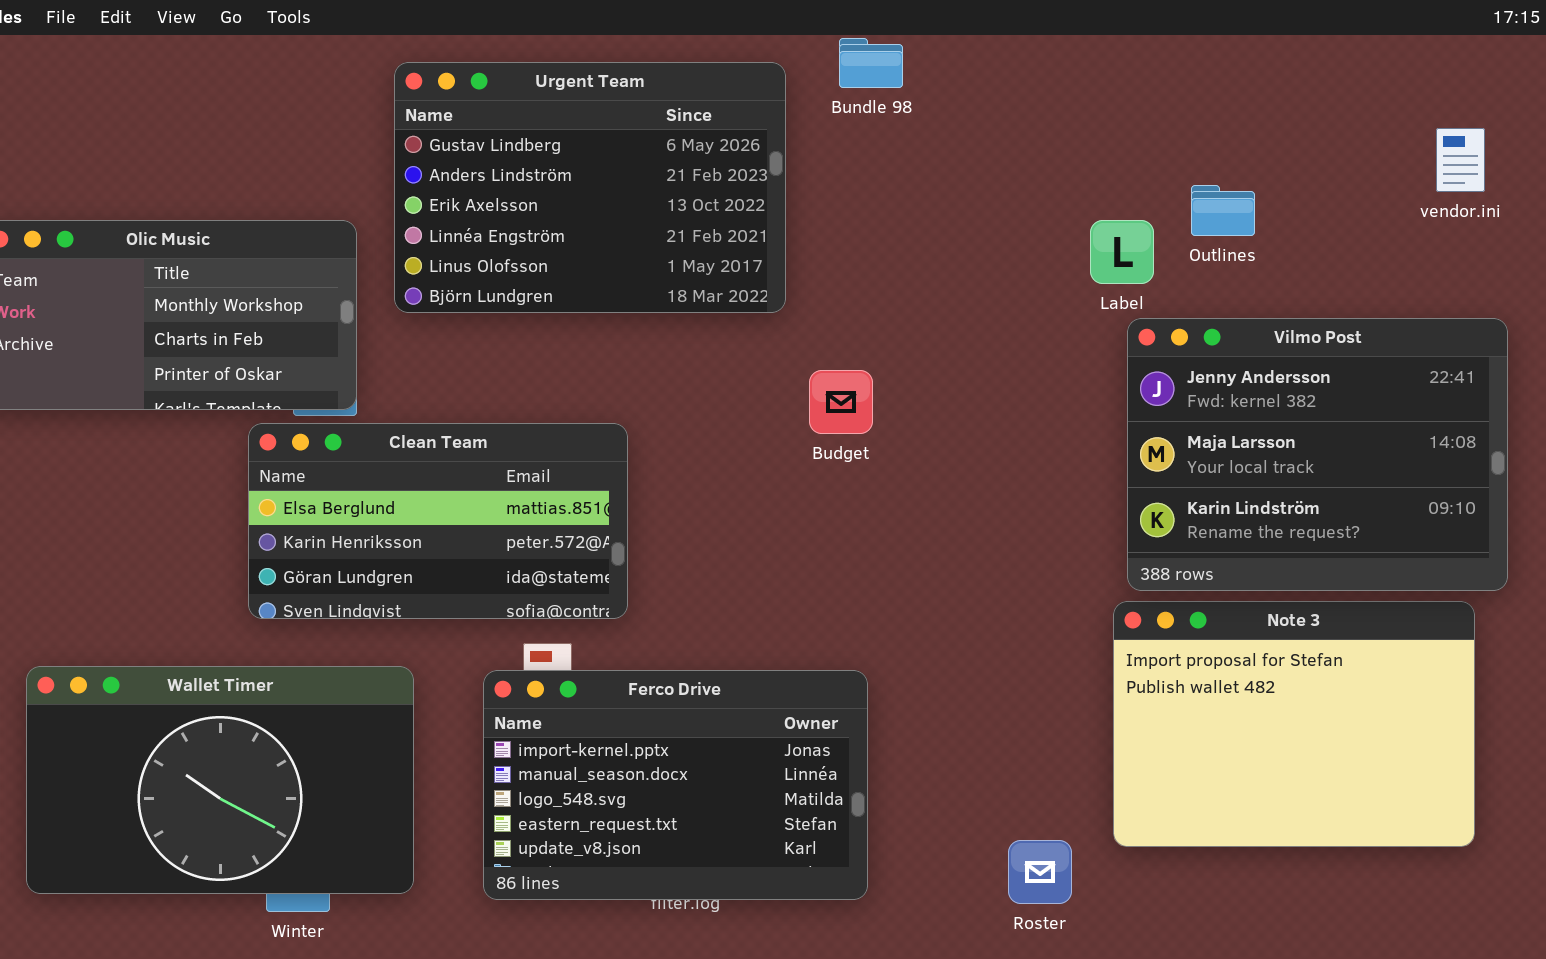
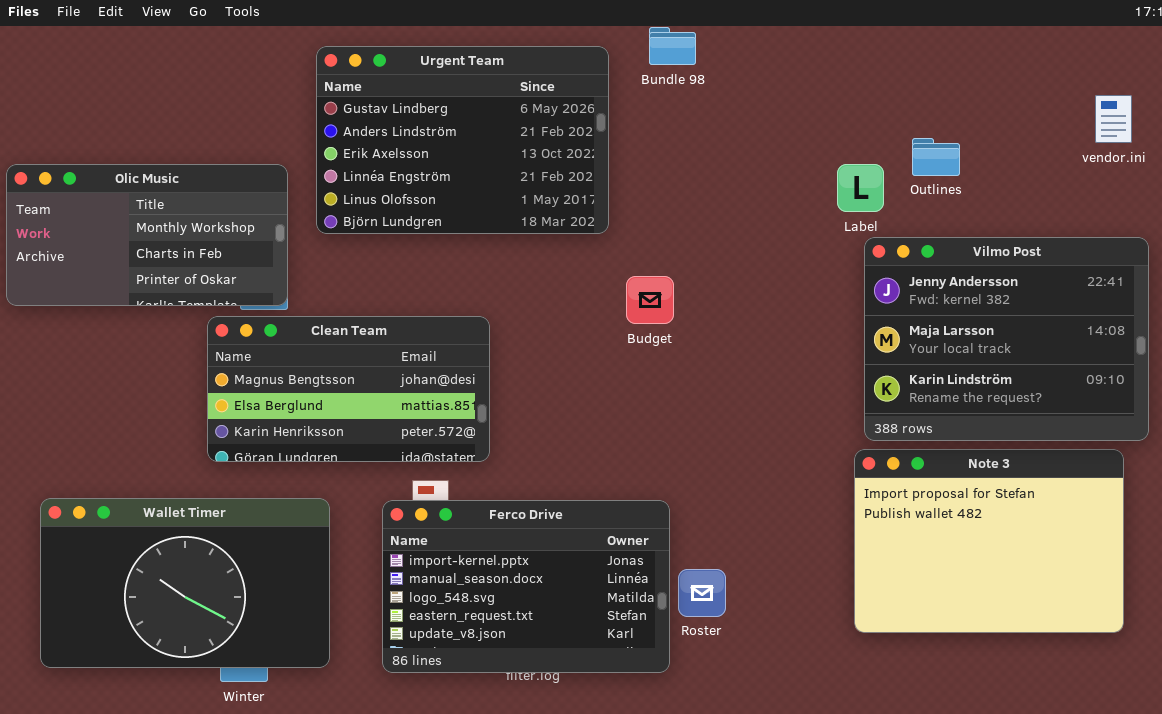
Clean Team: [248,423,628,619] -> [207,316,490,462], scrolled up 1 row
Roster: [1008,840,1072,904] -> [678,569,726,617], moved

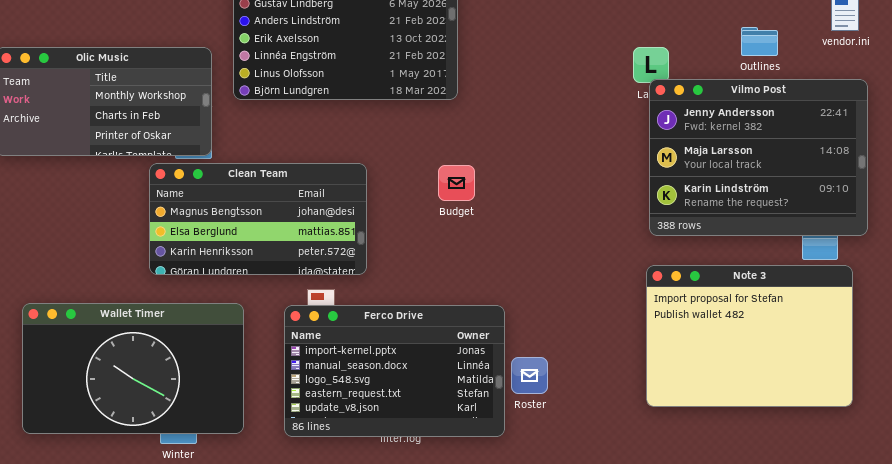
Outlines: [912,138,960,176] -> [741,27,778,56], moved
Vilmo Post: [864,237,1149,441] -> [649,79,868,236], moved
Budget: [626,276,674,324] -> [438,165,475,201], moved

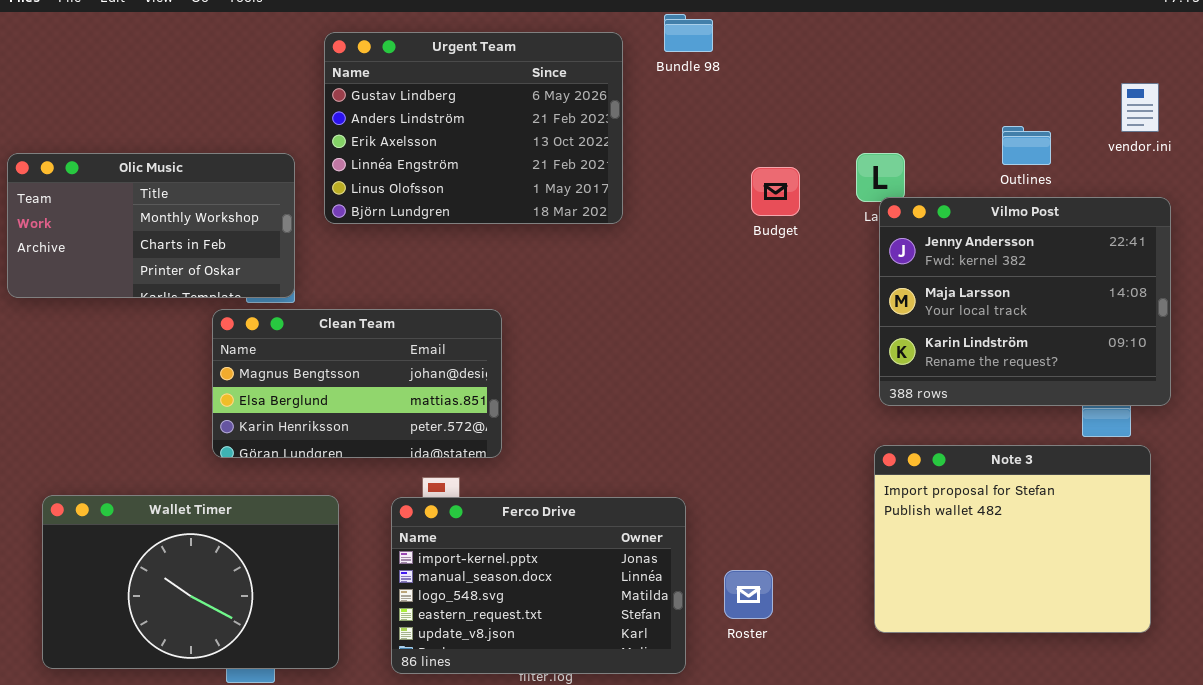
Budget: [438,165,475,201] -> [751,167,800,216], moved
Roster: [511,357,548,394] -> [724,570,773,619], moved

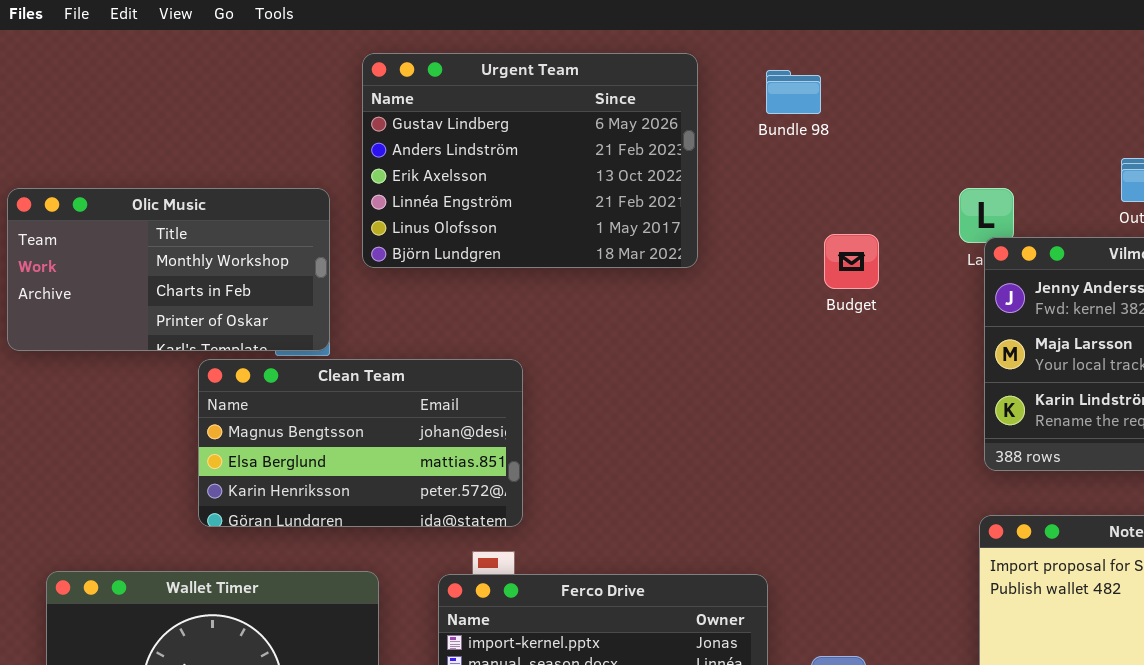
Bundle 98: [664,14,713,52] -> [766,70,821,114], moved
Budget: [751,167,800,216] -> [824,234,879,289], moved
Clean Team: [212,309,502,458] -> [198,359,523,527], moved

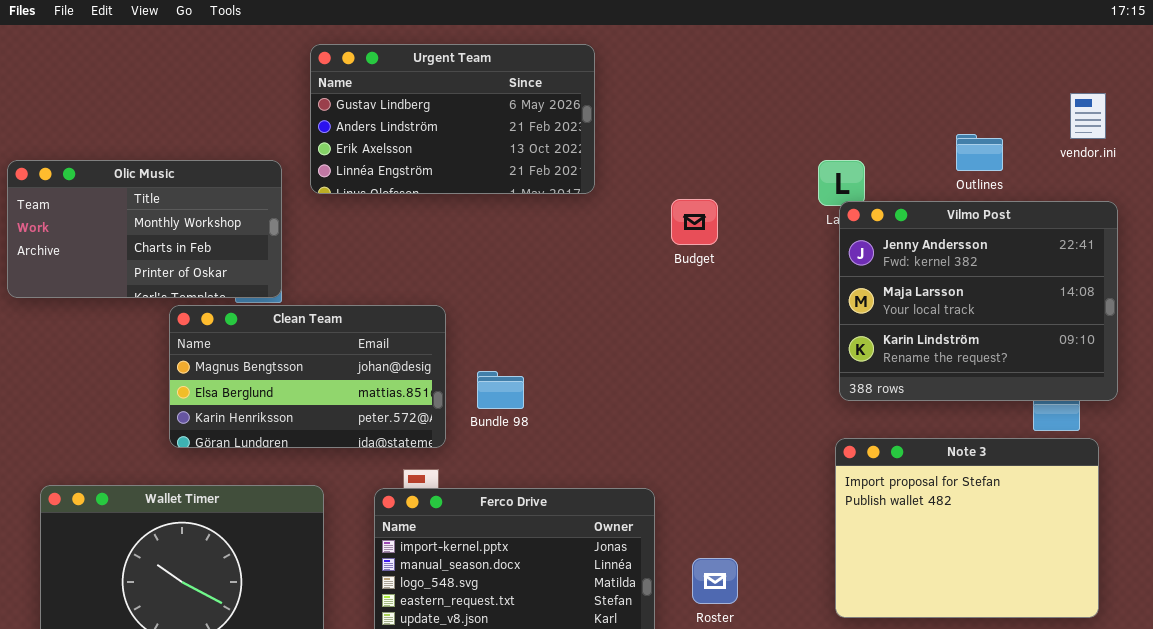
Urgent Team: [362,53,698,268] -> [310,44,595,194], resized
Bundle 98: [766,70,821,114] -> [477,371,524,409], moved
Budget: [824,234,879,289] -> [671,199,718,245], moved

